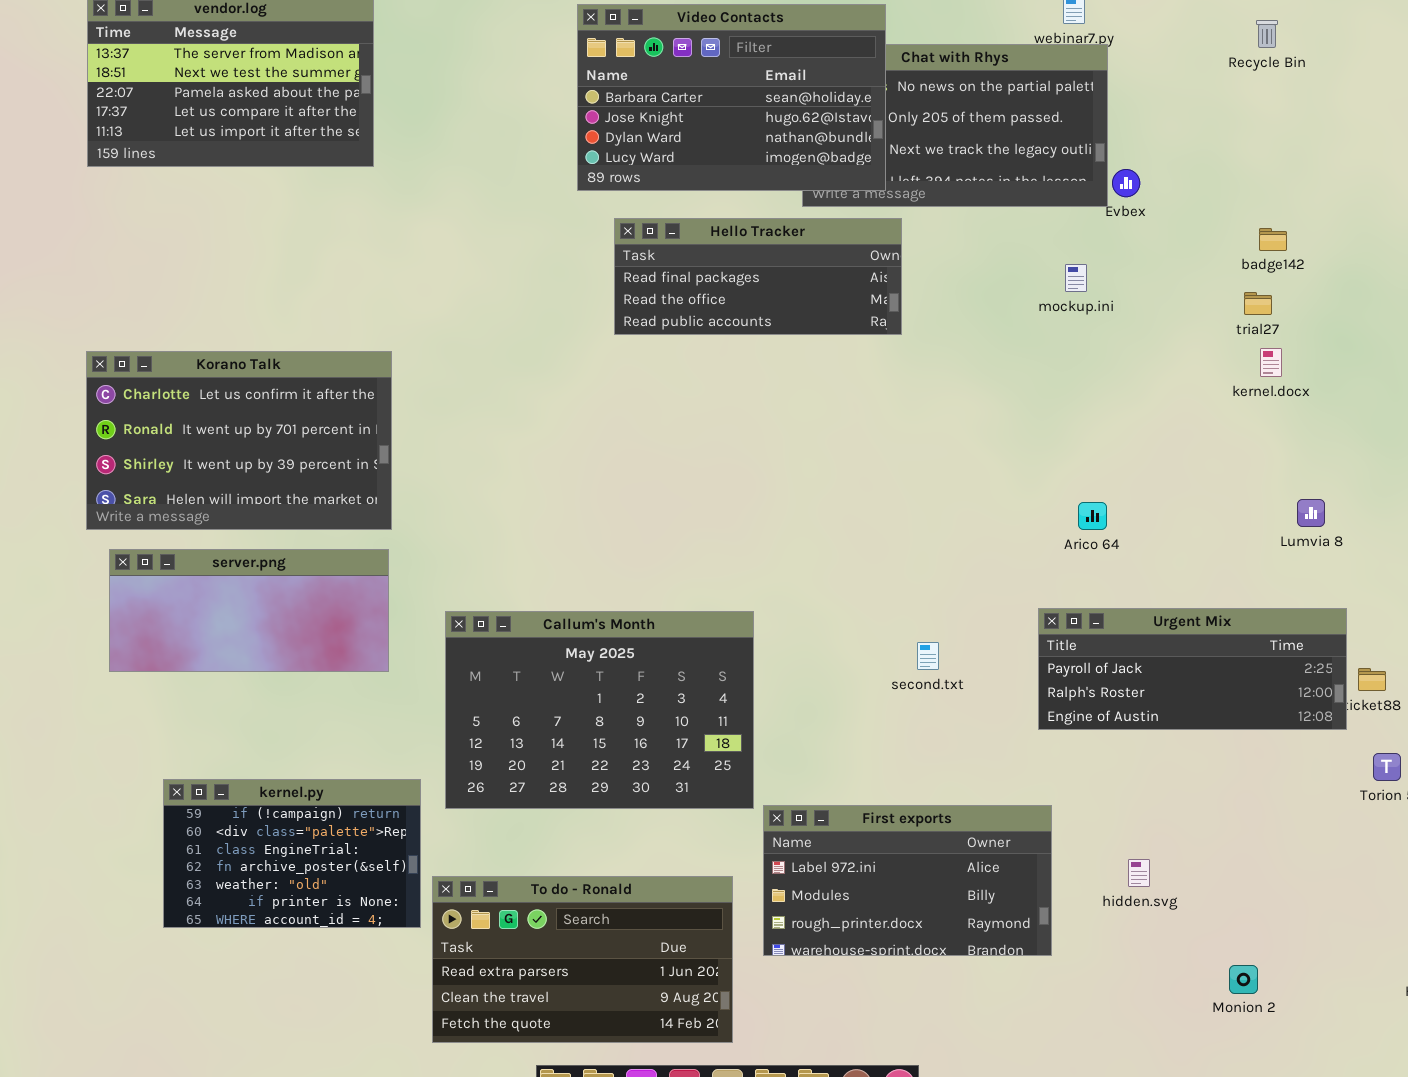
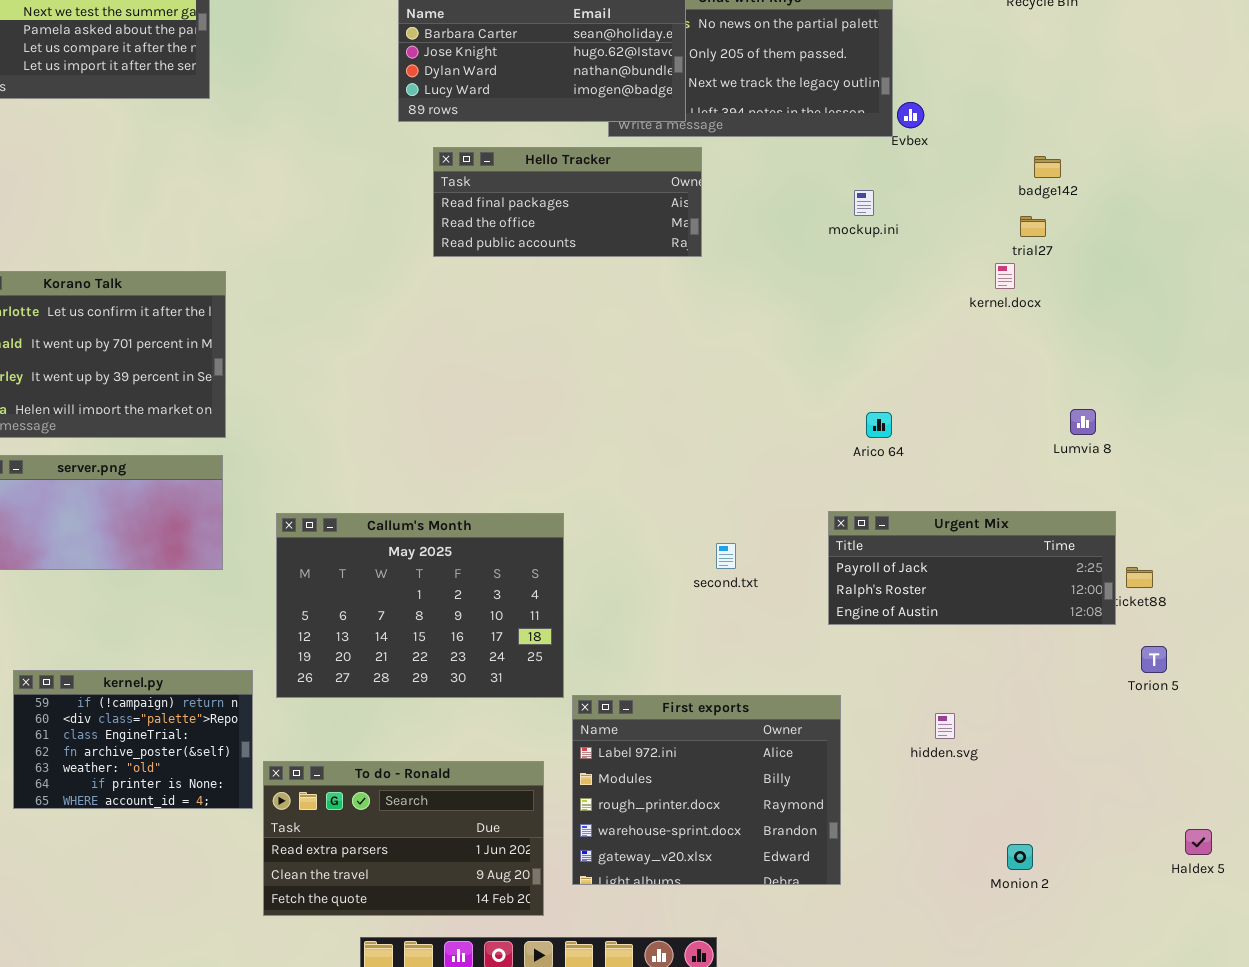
kernel.docx: [1260,348,1282,377] -> [995,263,1015,289], moved
First exports: [763,805,1052,956] -> [572,695,841,885], resized
hidden.svg: [1128,859,1150,887] -> [935,713,955,739], moved

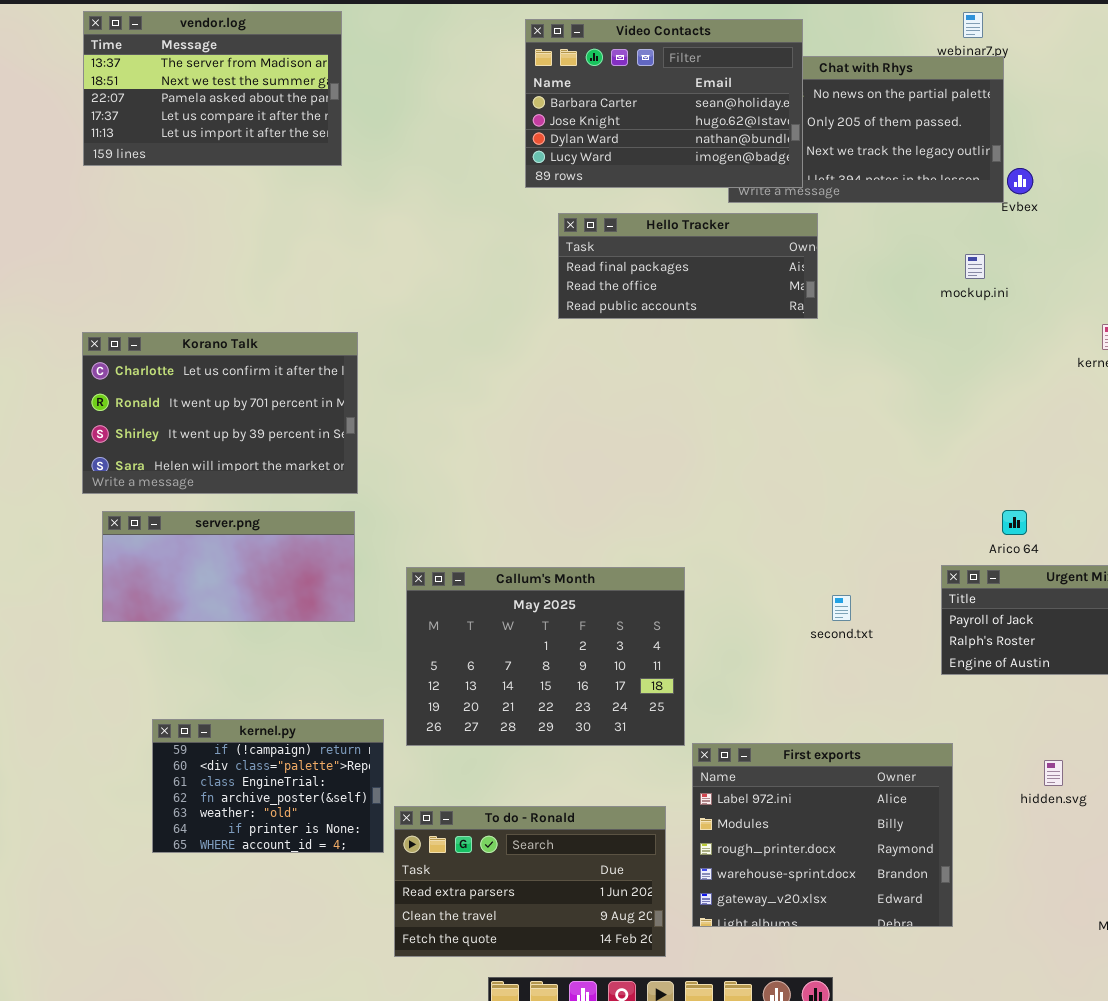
Arico 64: [866,412,892,438] -> [1002,510,1027,535], moved

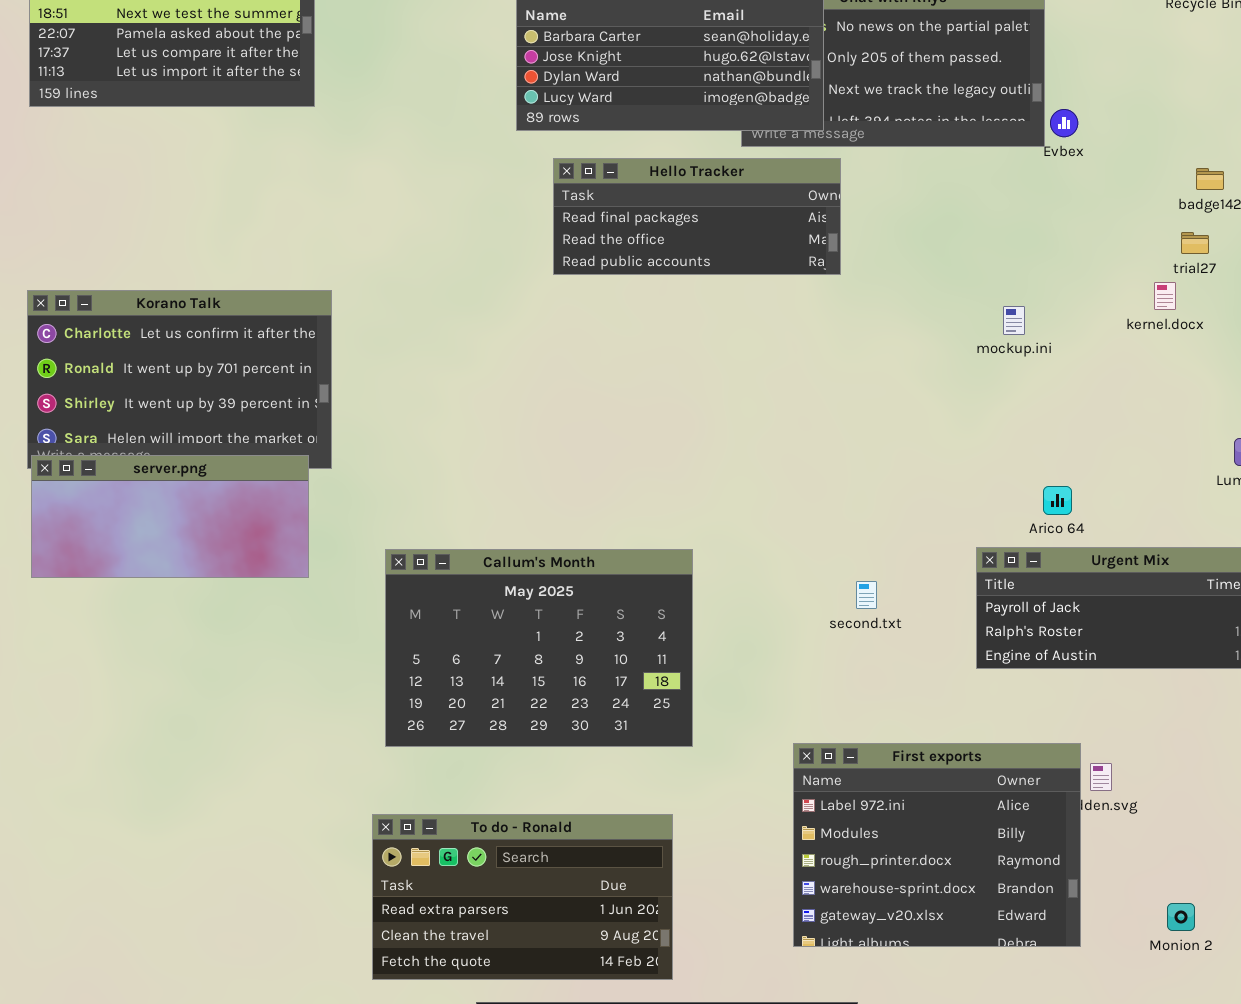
mockup.ini: [965,254,985,279] -> [1003,306,1025,335], moved
server.png: [102,511,355,622] -> [31,455,309,578], moved
kernel.py: [152,719,384,853] -> none, closed
First exports: [692,743,953,927] -> [793,743,1081,947], moved

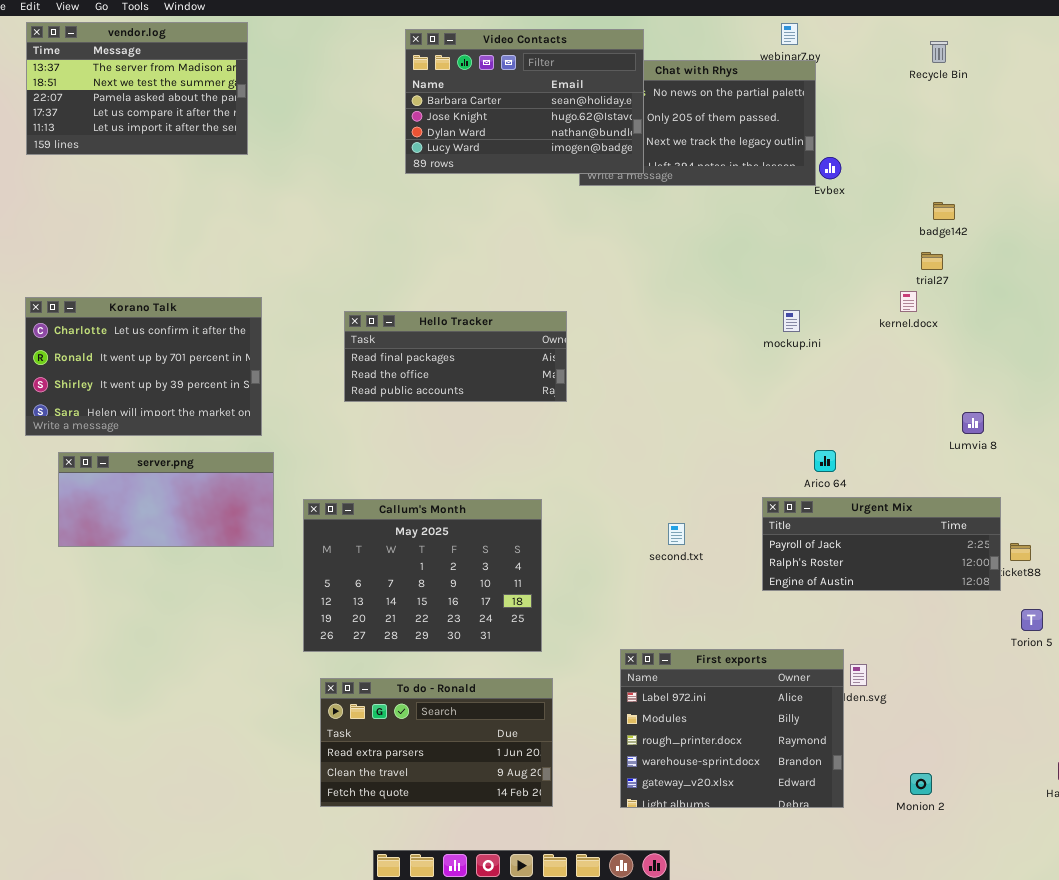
Hello Tracker: [553,158,841,275] -> [344,311,567,402], moved
server.png: [31,455,309,578] -> [58,452,274,547], moved
To do - Ronald: [372,814,673,980] -> [320,678,553,807], moved

